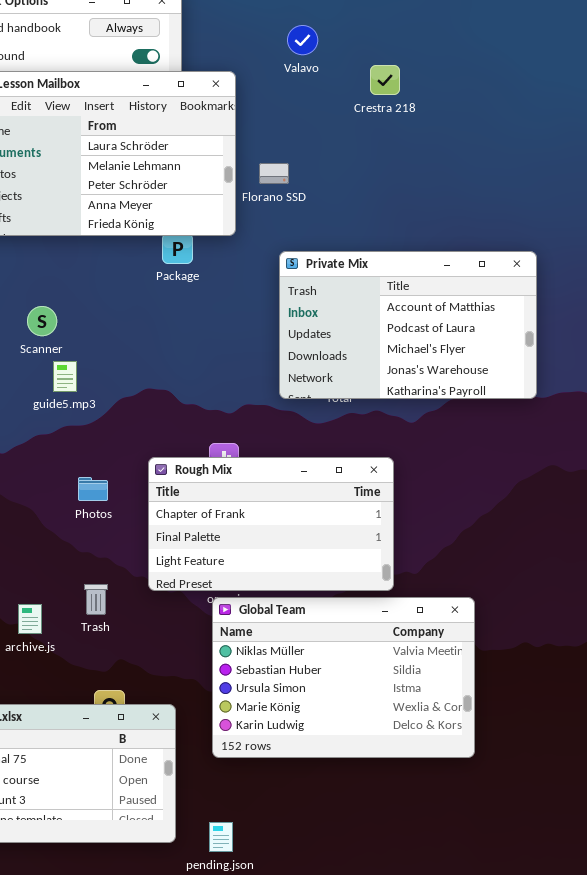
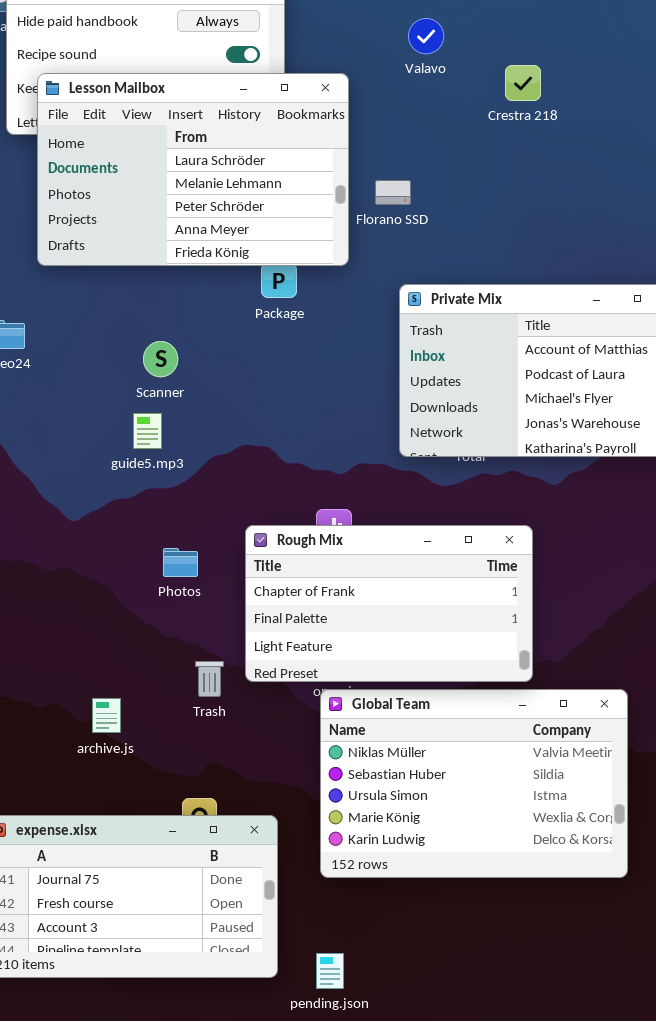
Scanner: [27,306,57,336] -> [143,341,178,377], moved
Trash: [84,584,108,615] -> [195,661,224,697], moved

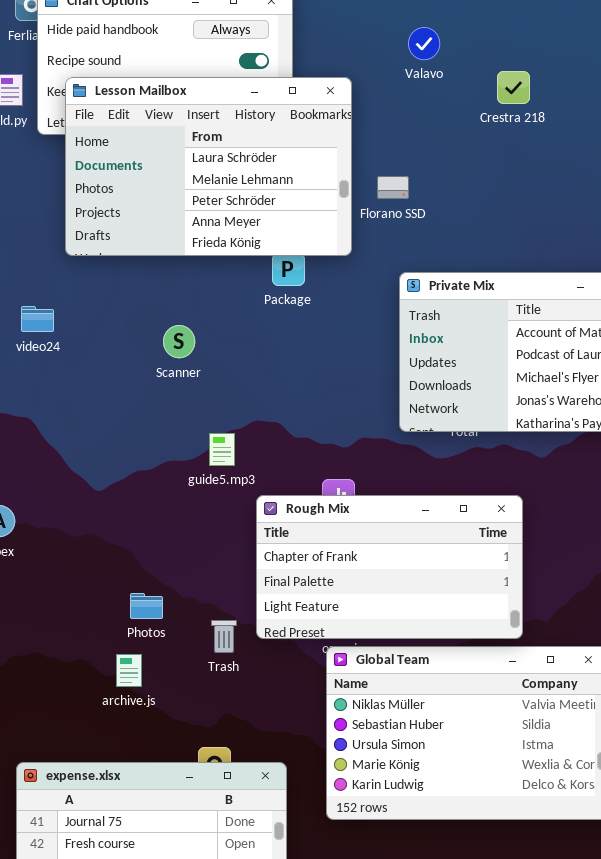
guide5.mp3: [133,413,162,449] -> [209,433,235,466], moved
Photos: [163,548,198,577] -> [130,593,163,619], moved

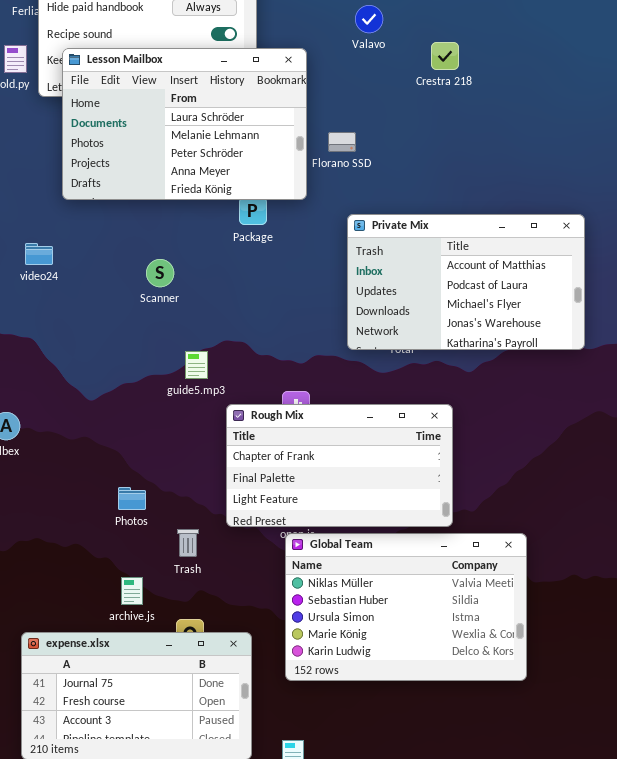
Trash: [211,620,237,653] -> [177,529,199,557], moved
archive.js: [116,654,142,687] -> [121,577,143,605], moved

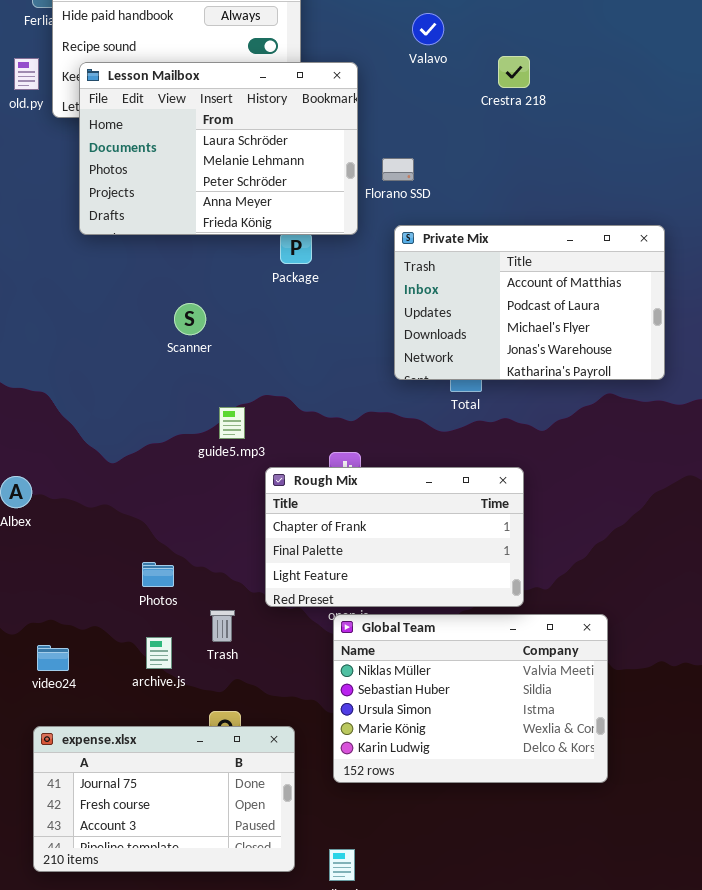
Private Mix: [347,214,585,350] -> [394,225,665,380], moved
video24: [25,243,53,265] -> [37,645,69,671], moved
archive.js: [121,577,143,605] -> [146,637,172,669], moved

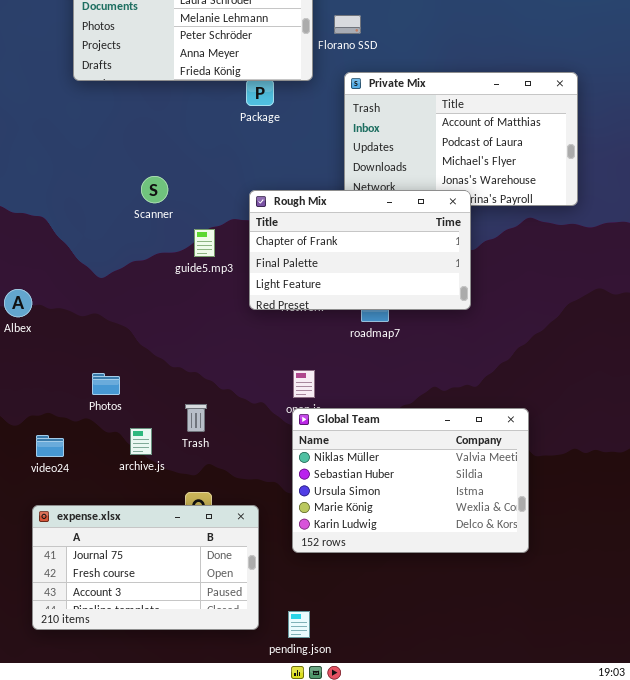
Scanner: [174,303,206,335] -> [141,176,168,203], moved
Rough Mix: [265,467,524,607] -> [249,190,471,310], moved
Photos: [142,562,174,587] -> [92,373,120,395], moved

